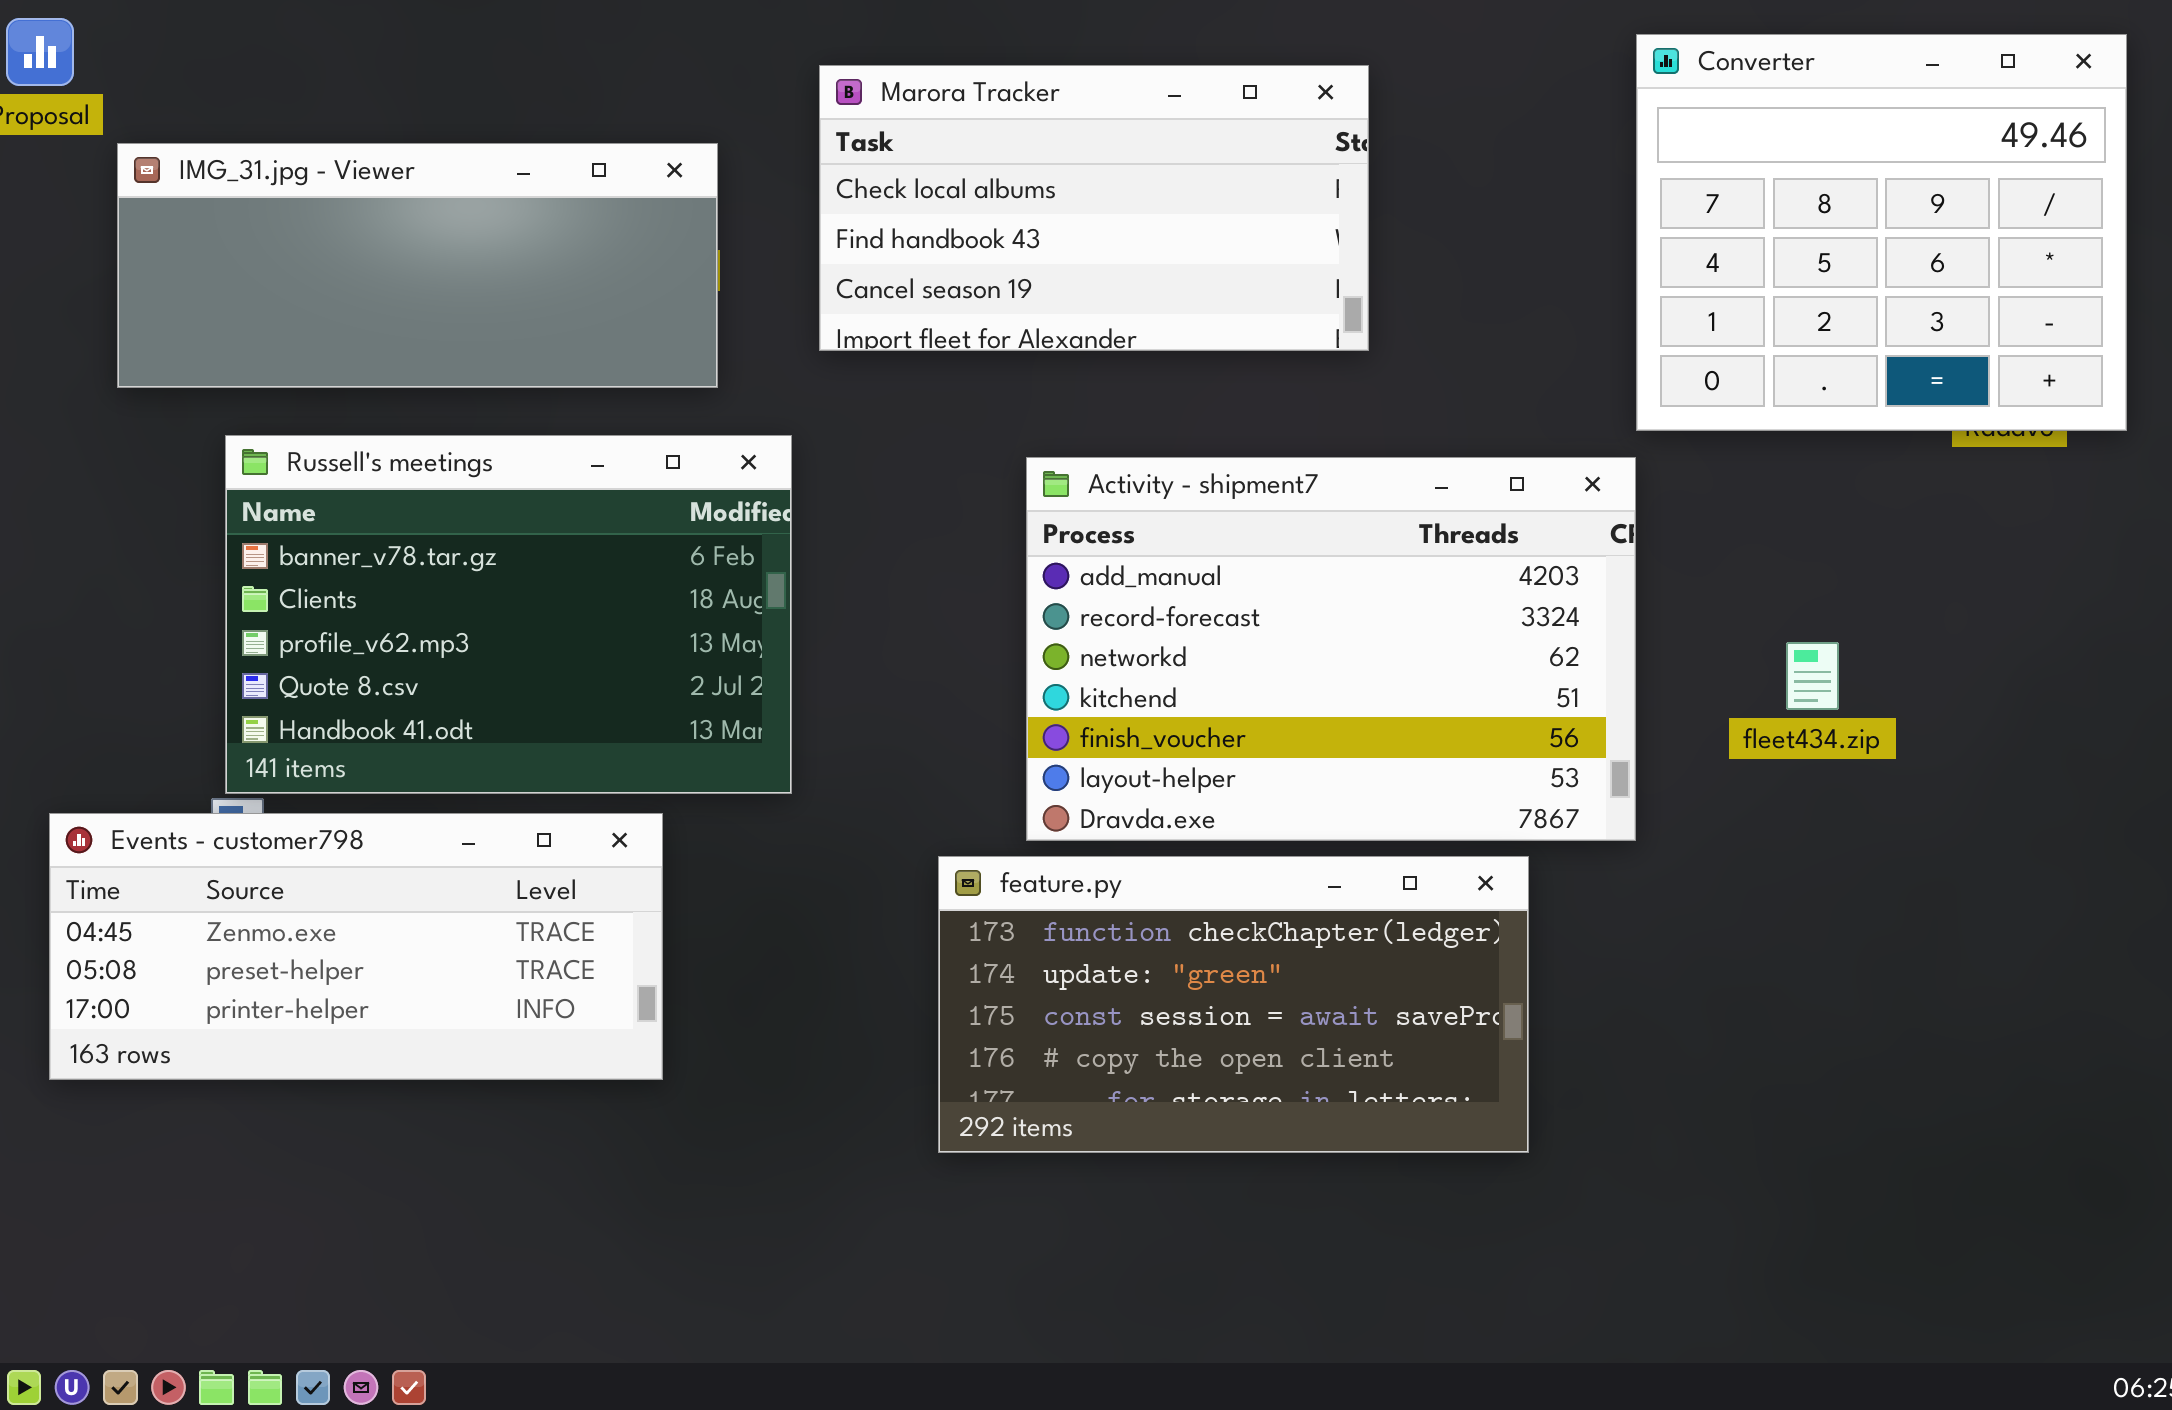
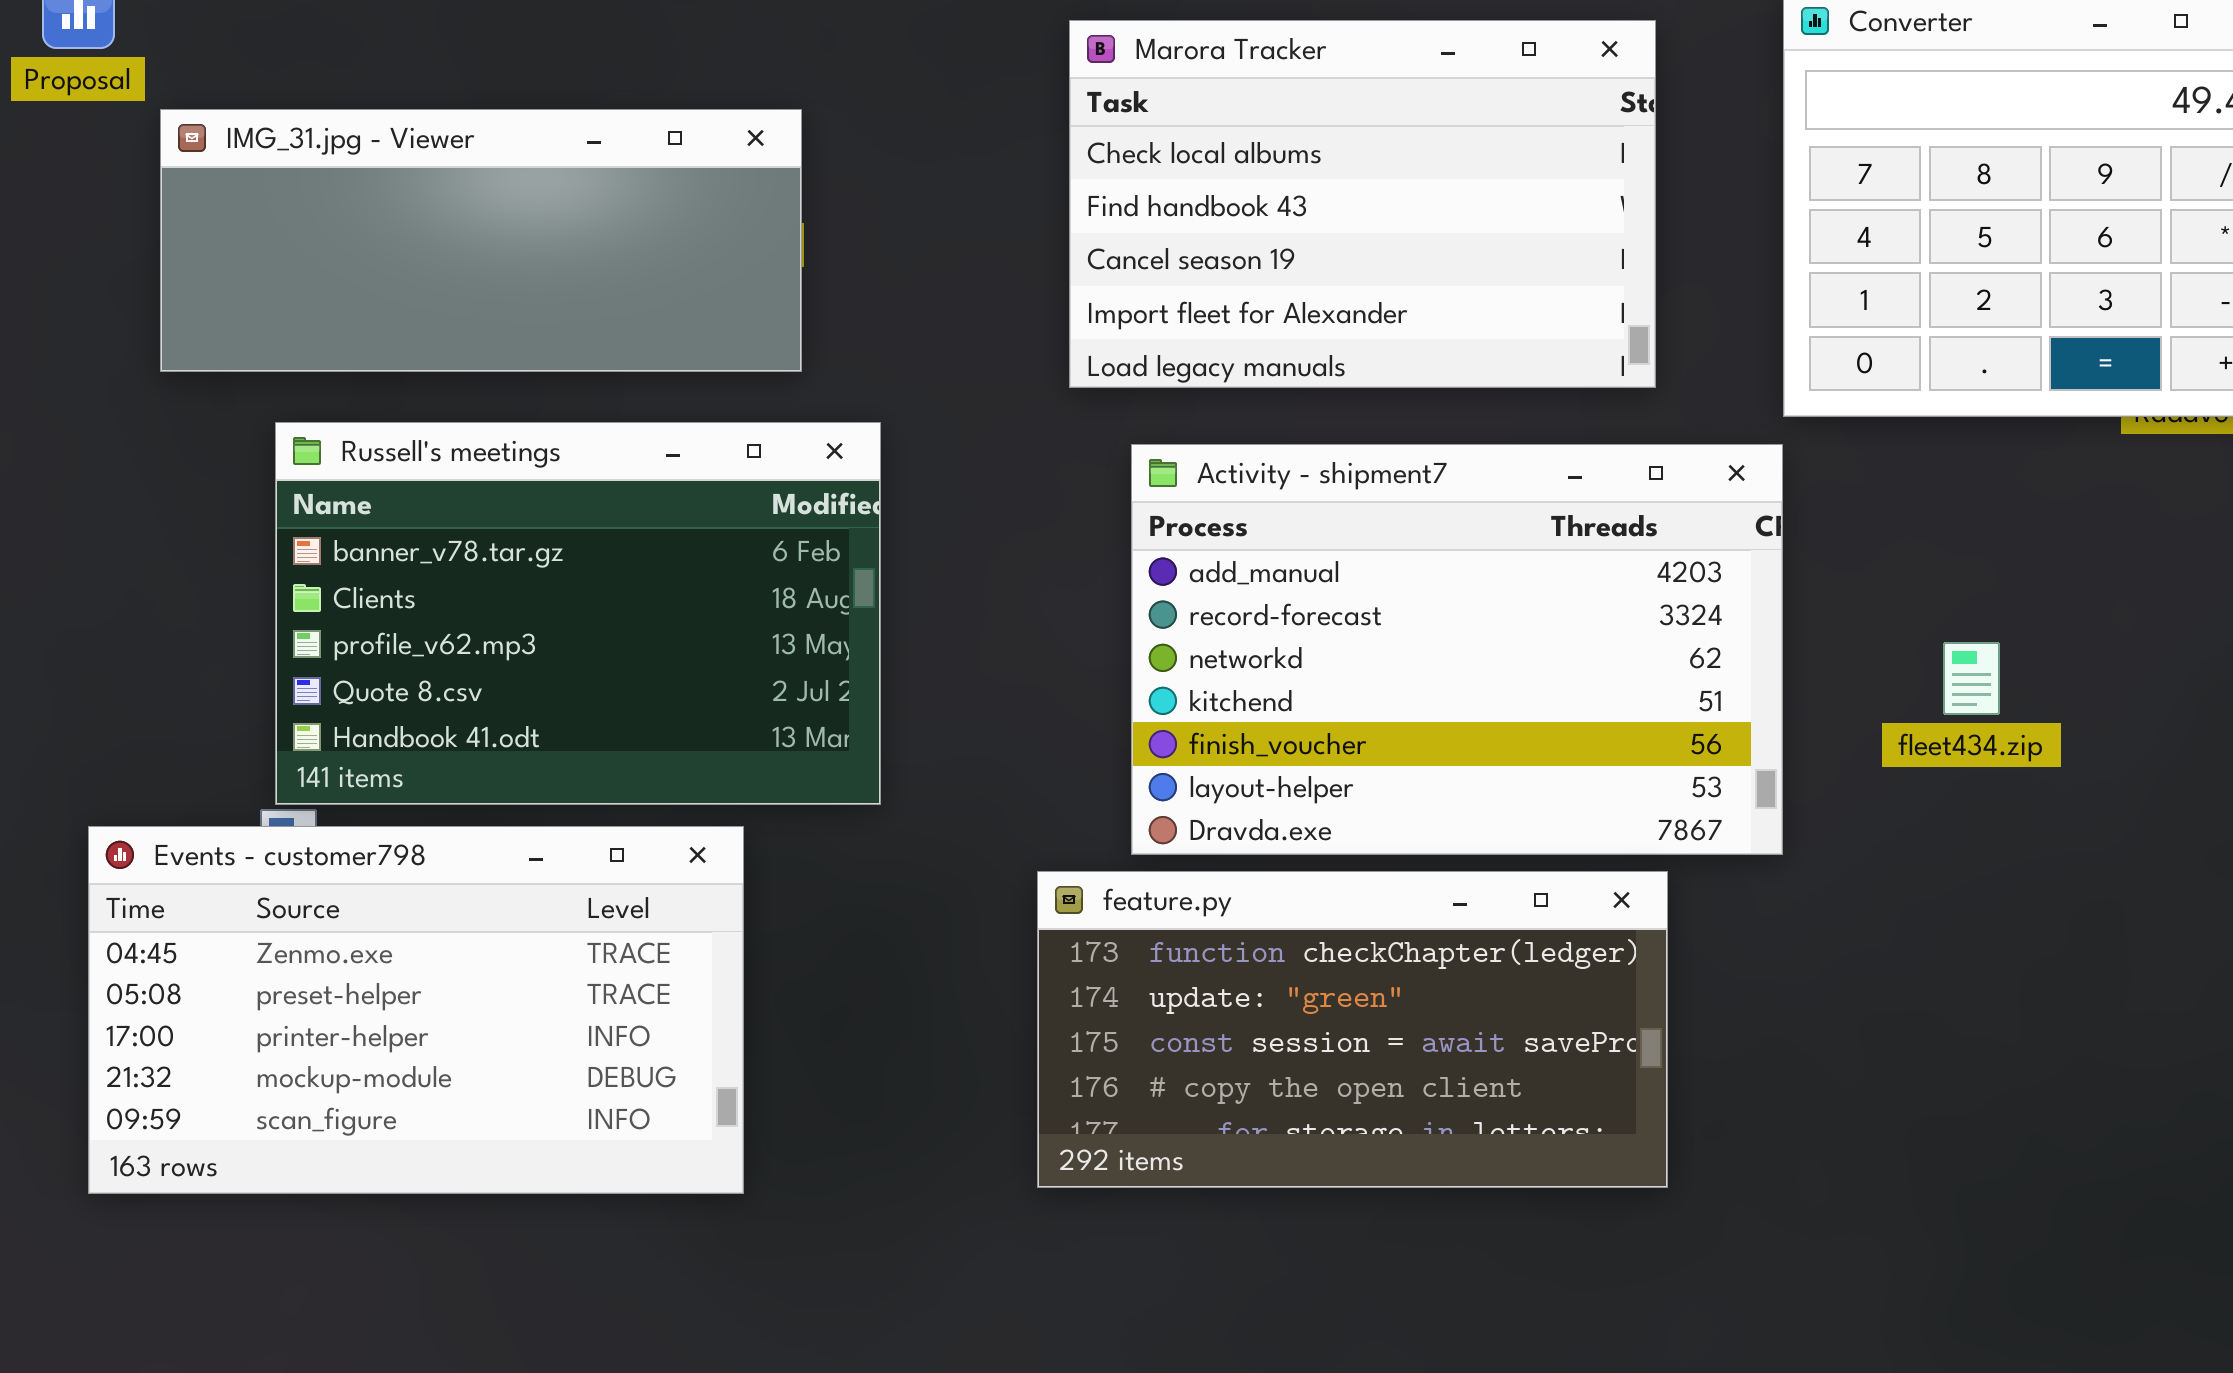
Marora Tracker: [819,65,1369,351] -> [1069,20,1656,388], moved, resized
Events - customer798: [49,813,663,1080] -> [88,826,744,1194], resized

